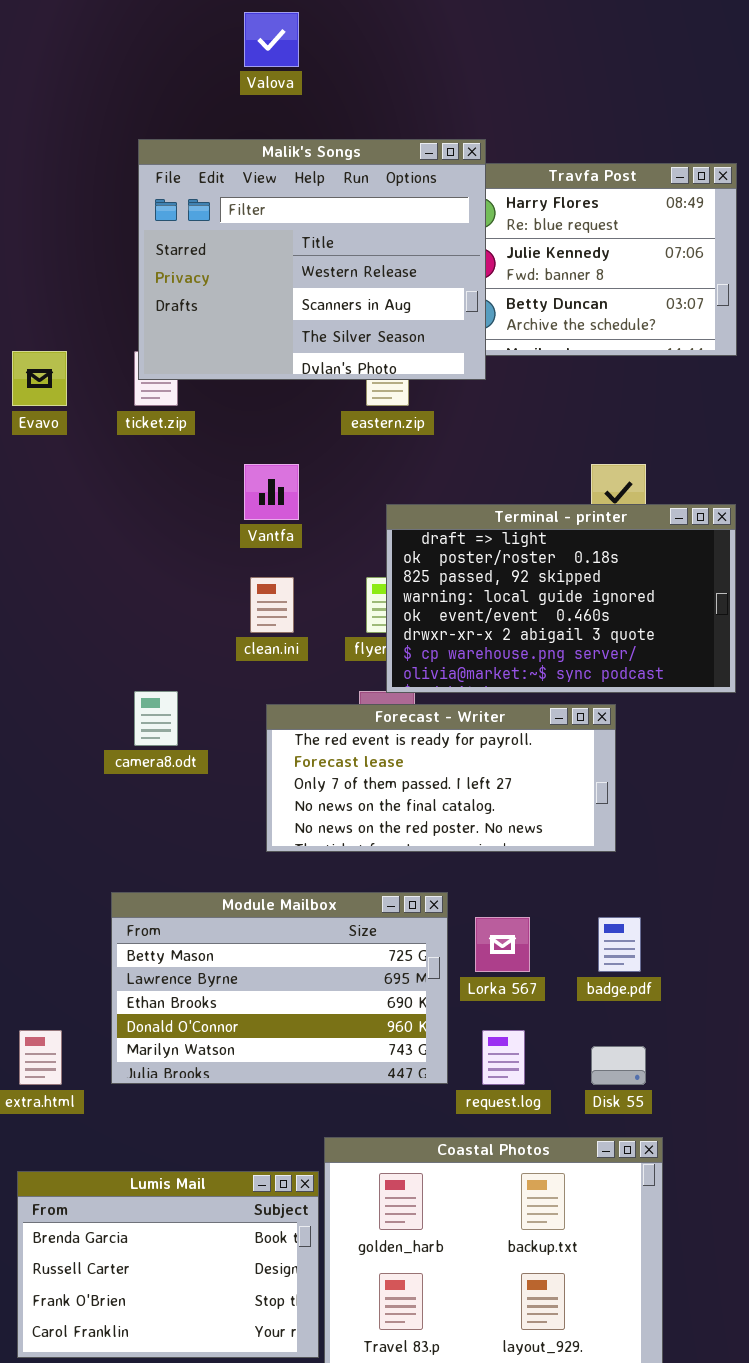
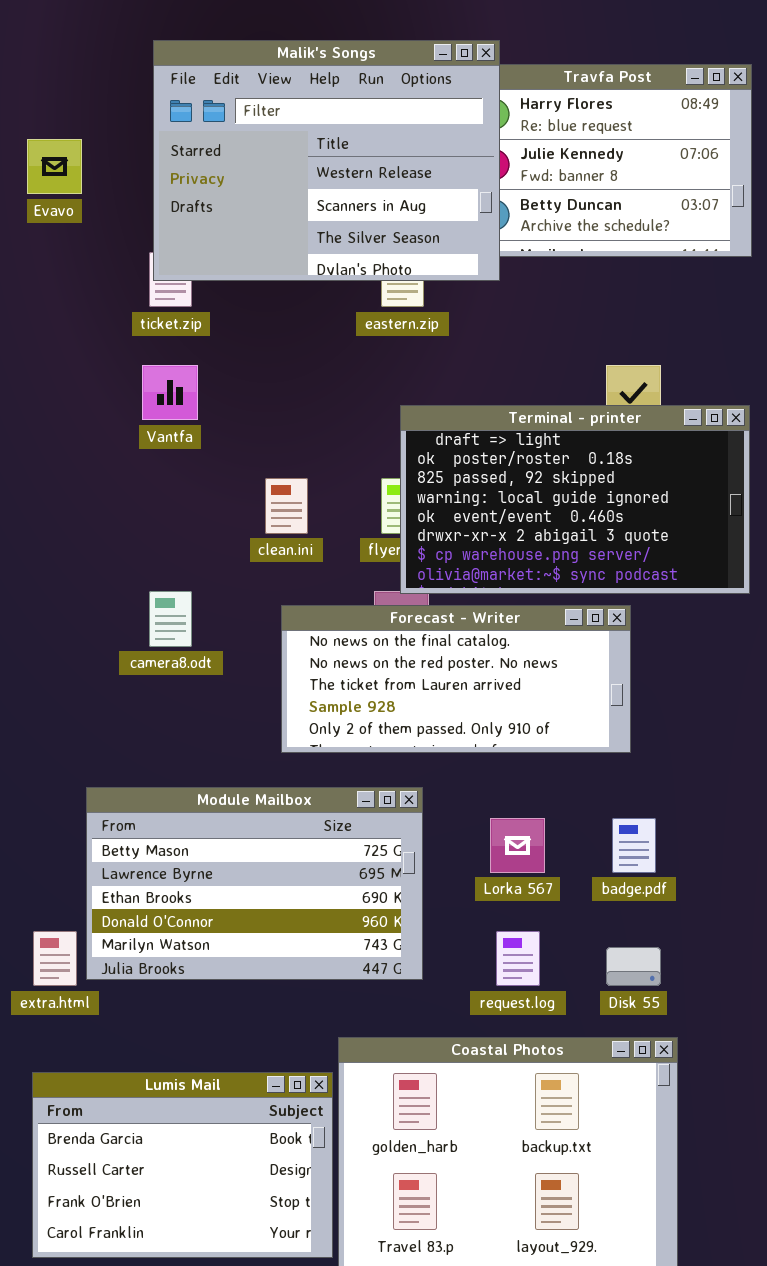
Evavo: [12,351,67,406] -> [27,139,82,194], moved
Vantfa: [244,464,299,520] -> [142,365,198,420], moved
Forecast - Writer: [266,704,616,852] -> [281,605,631,753], scrolled down 3 rows
Module Mailbox: [111,892,448,1084] -> [86,787,423,980], moved

